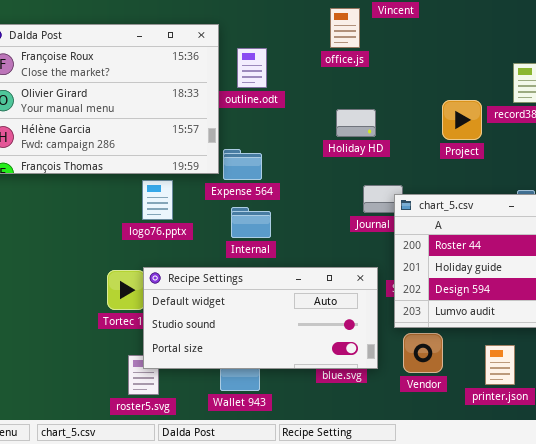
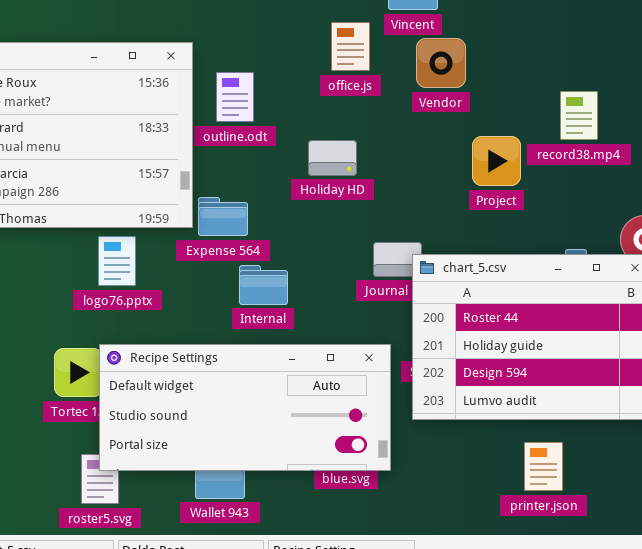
Holiday HD: [336,109,376,137] -> [308,140,357,176], moved
Internal: [231,207,271,238] -> [239,265,288,305], moved
Vendor: [403,333,443,373] -> [416,38,466,88], moved

